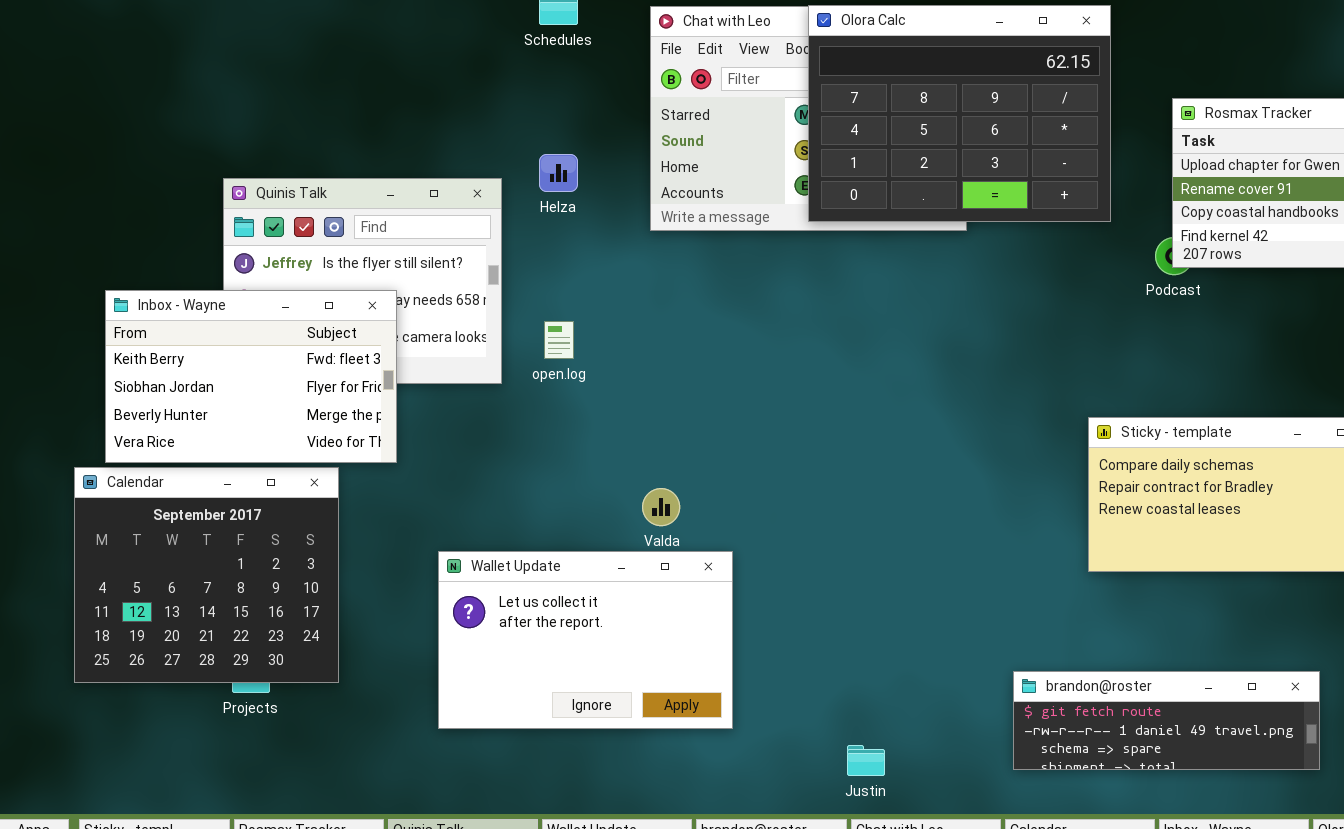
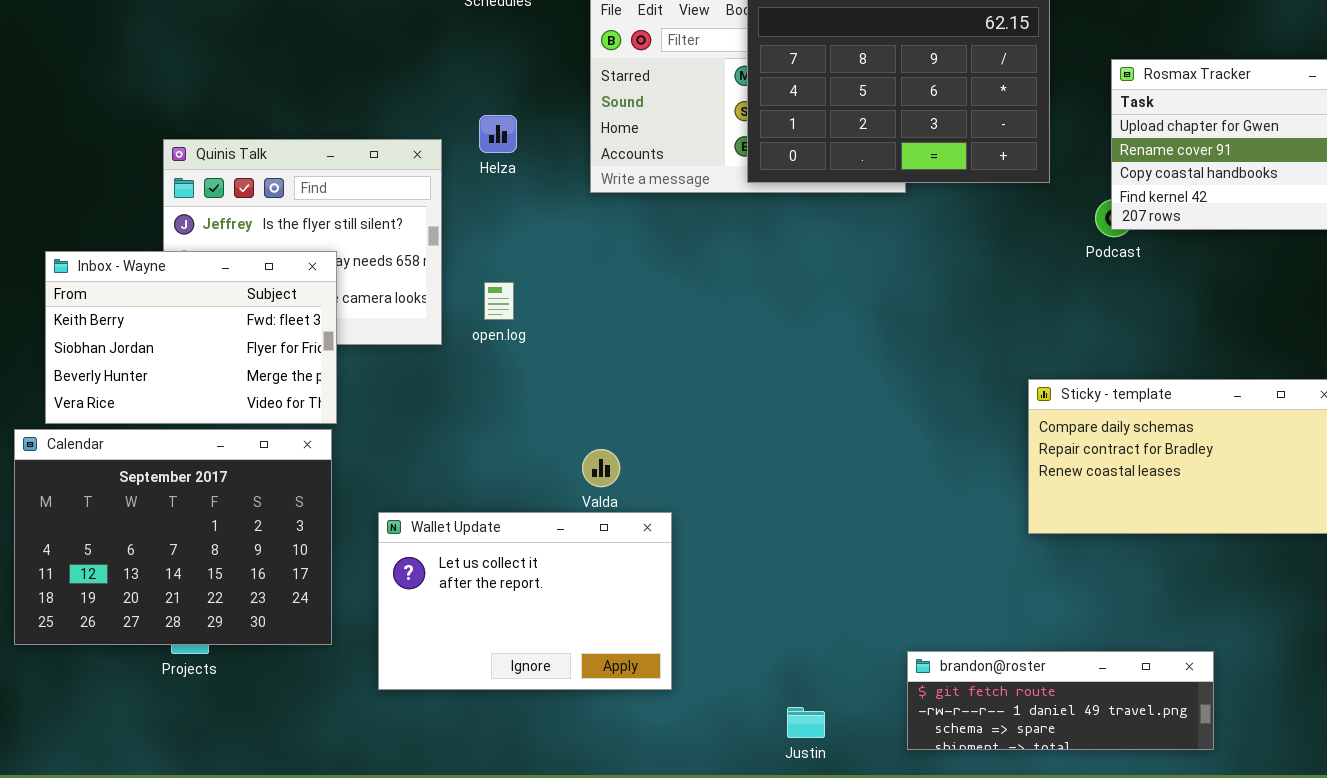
Calendar: [74,467,339,683] -> [14,429,332,645], resized
brandon@roster: [1013,671,1320,770] -> [907,651,1214,750], moved

